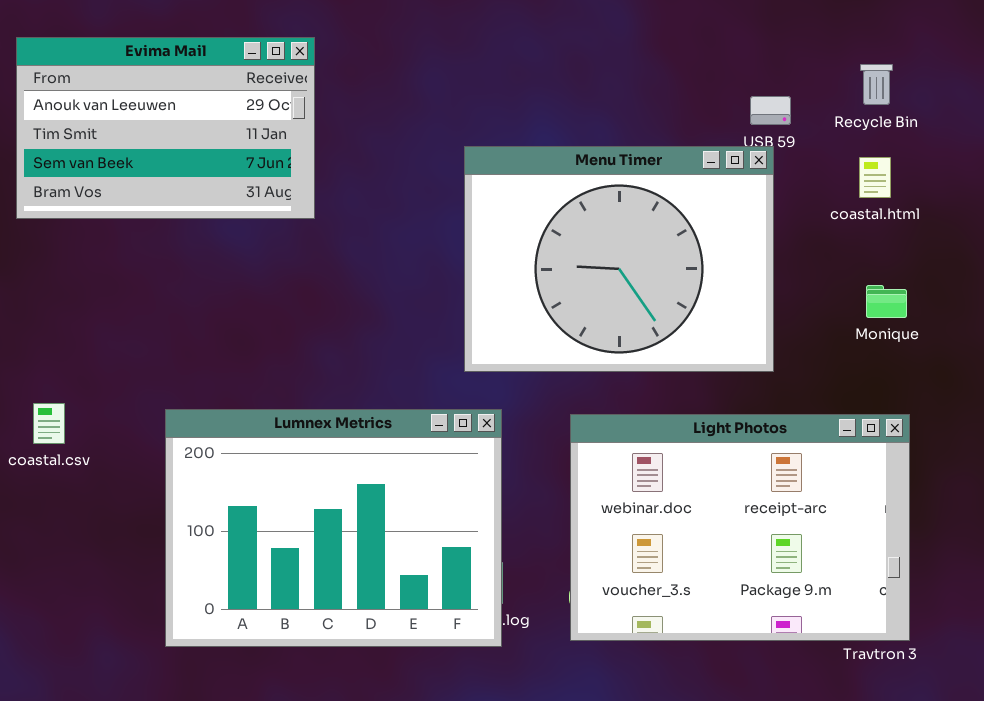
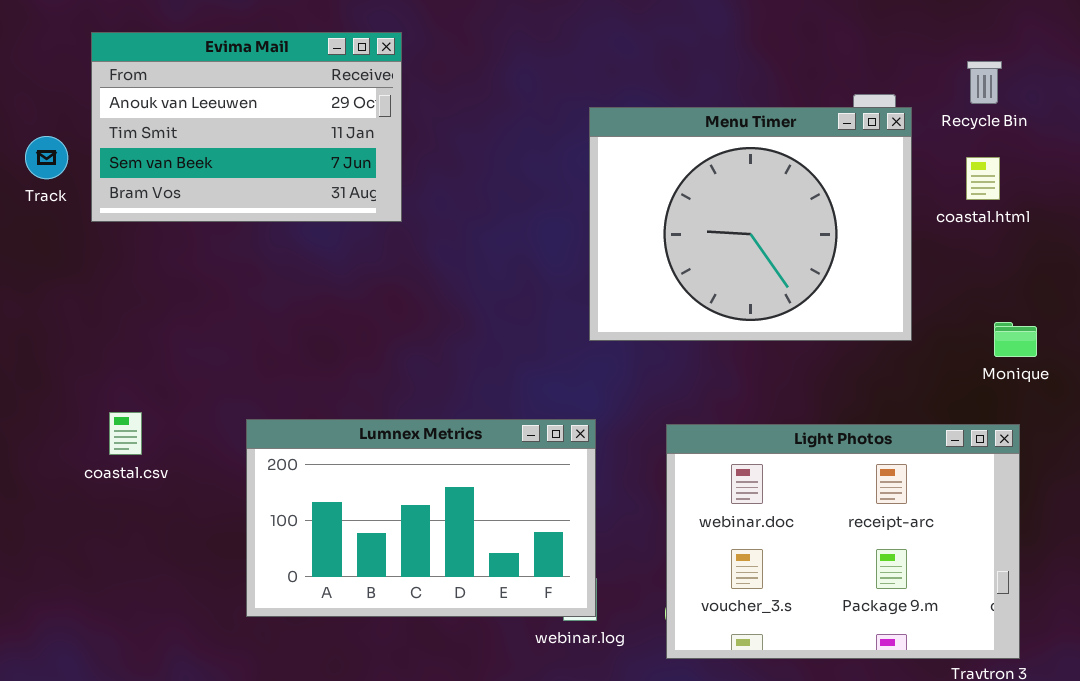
Menu Timer: [464,146,774,372] -> [589,107,912,341], moved
Monique: [866,285,907,318] -> [994,322,1037,357], moved
Lumnex Metrics: [165,409,502,647] -> [246,419,596,617], resized

